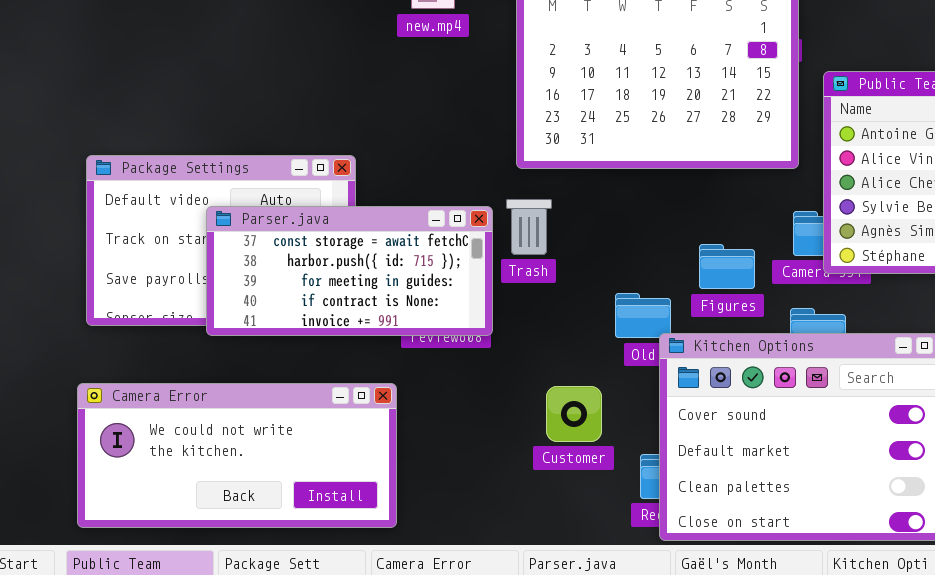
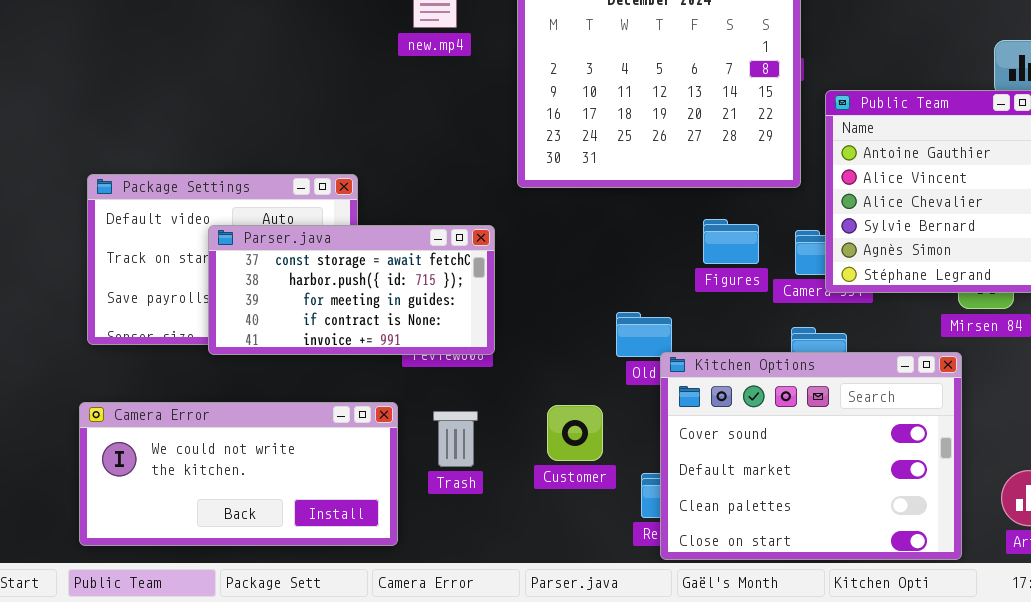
Trash: [506,199,552,255] -> [433,411,478,467], moved
Figures: [699,244,755,289] -> [703,219,759,264], moved

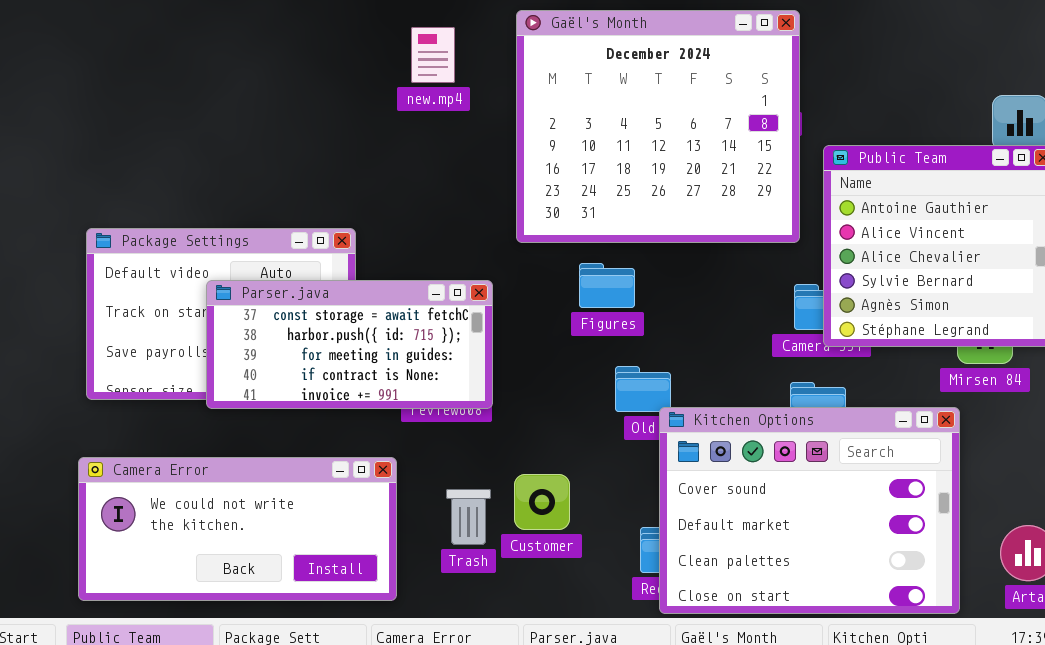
Figures: [703,219,759,264] -> [579,263,635,308], moved
Customer: [547,405,603,461] -> [514,474,570,530], moved
Trash: [433,411,478,467] -> [446,489,491,545], moved

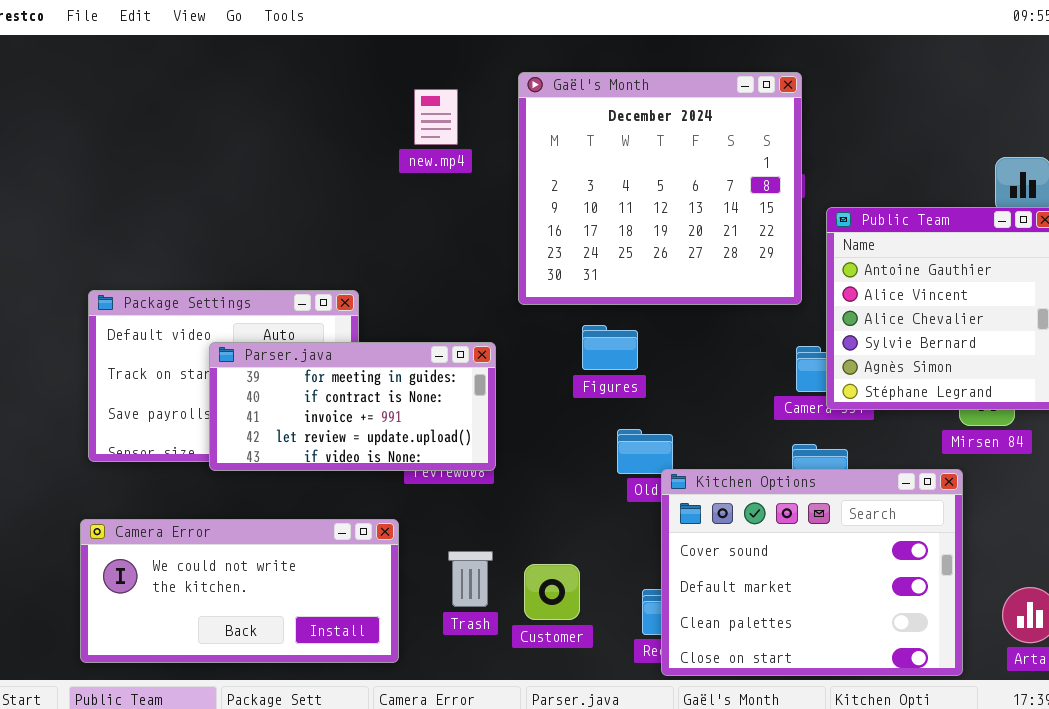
Parser.java: [206,280,493,409] -> [209,342,496,471], scrolled down 2 rows
Customer: [514,474,570,530] -> [524,564,580,620], moved

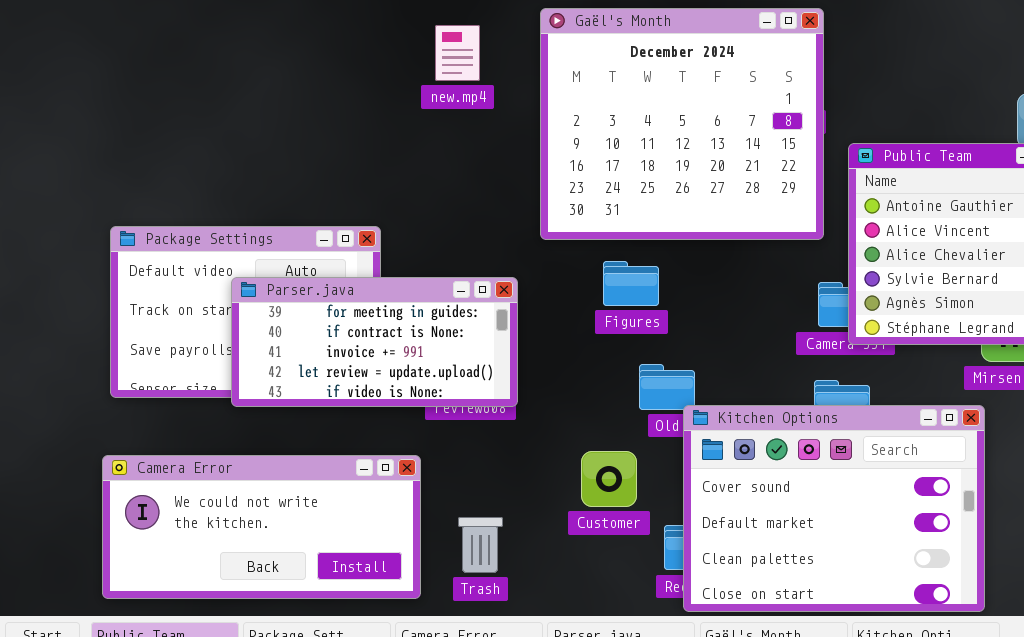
Trash: [448,551,493,607] -> [458,517,503,573], moved
Customer: [524,564,580,620] -> [581,451,637,507], moved

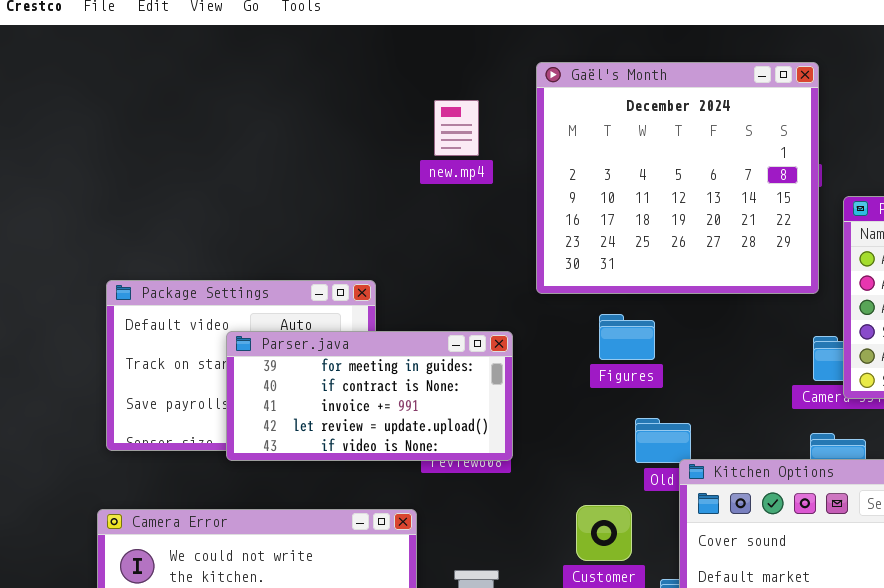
new.mp4: [435,25,480,81] -> [434,100,479,156], moved

